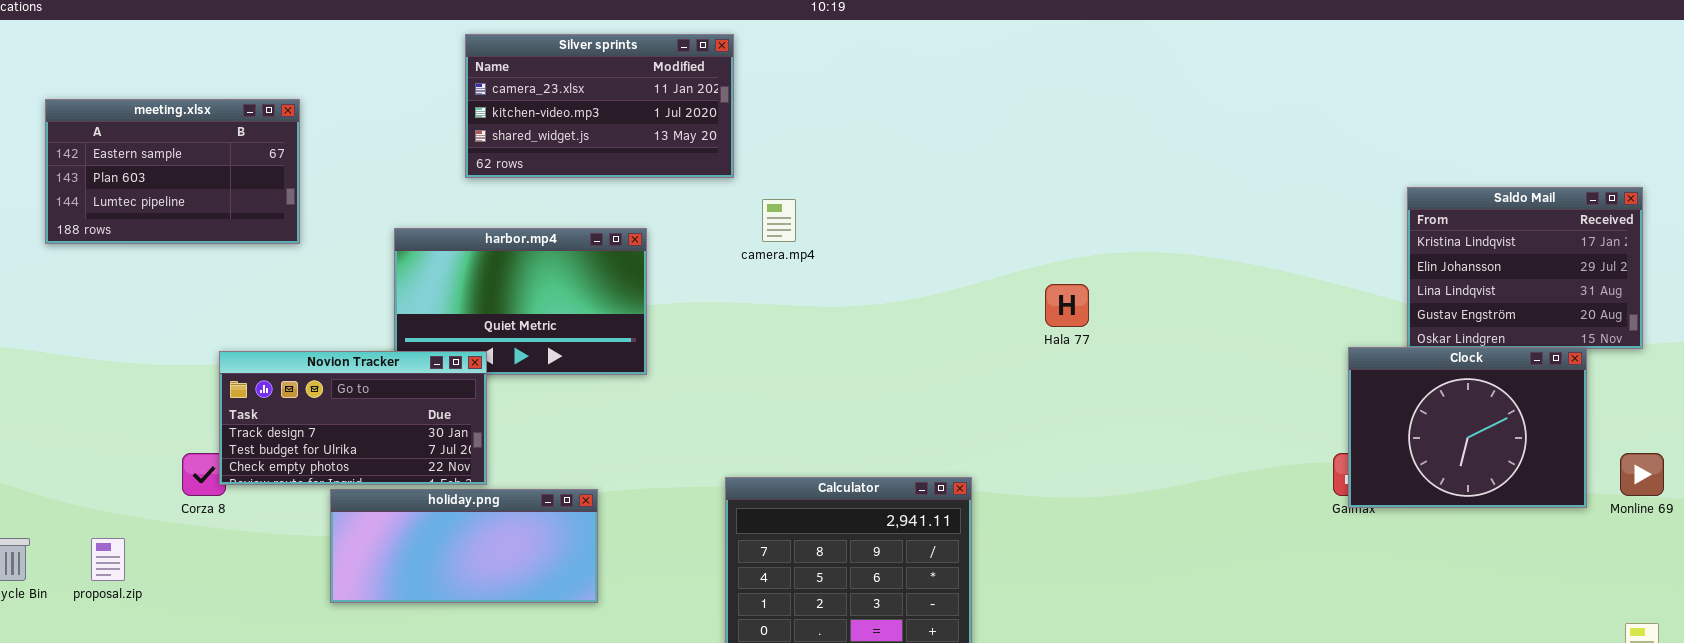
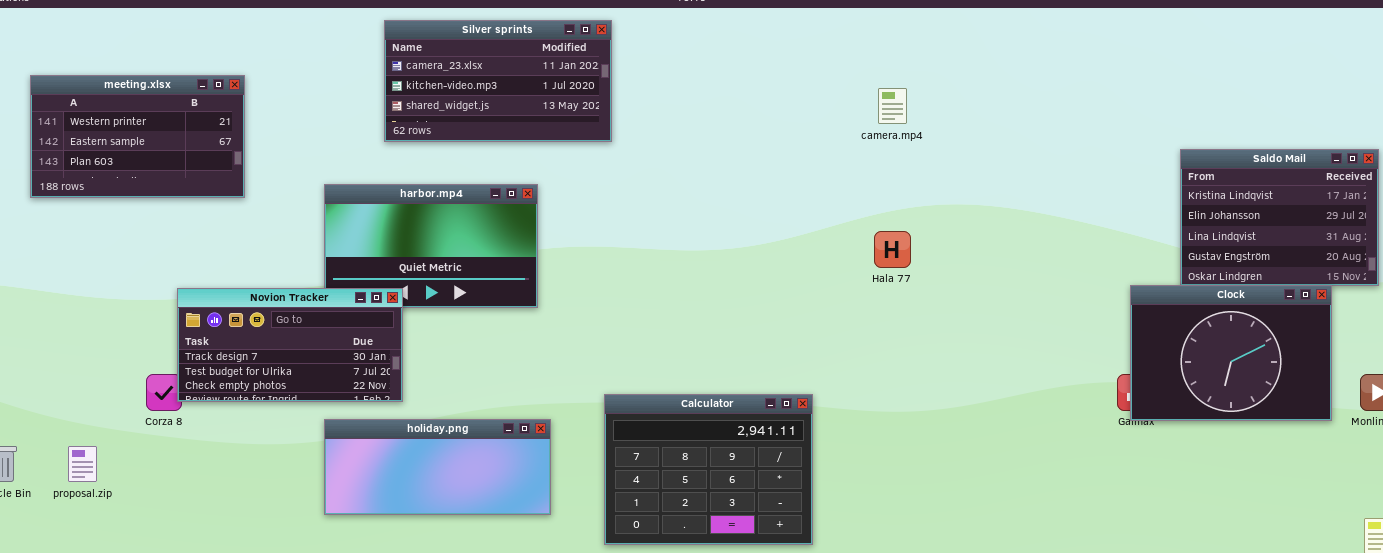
meeting.xlsx: [45,99,300,244] -> [30,75,245,198], scrolled up 1 row
camera.mp4: [762,199,796,242] -> [878,88,907,124], moved
holiday.png: [330,489,598,603] -> [324,419,551,515], moved

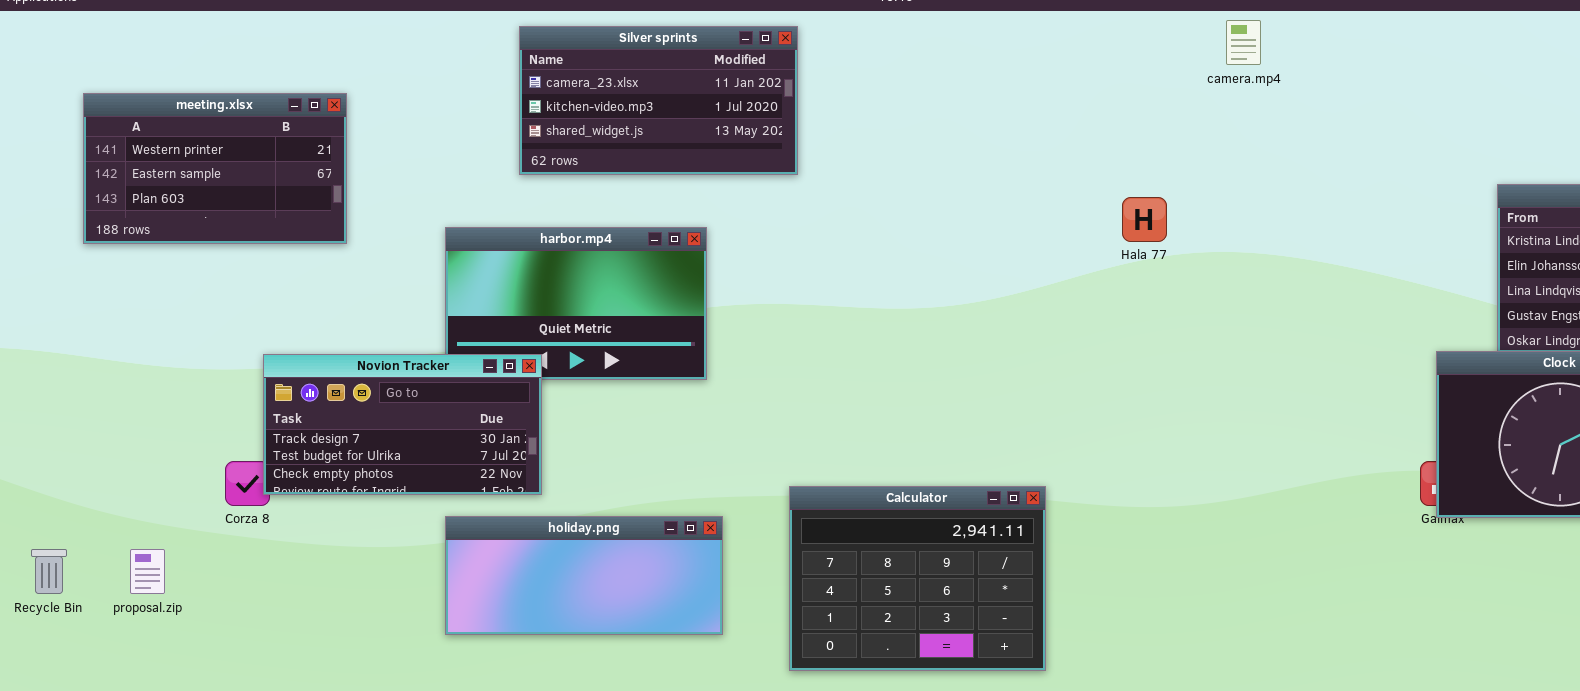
camera.mp4: [878,88,907,124] -> [1226,20,1261,65], moved
Hala 77: [874,231,911,268] -> [1122,197,1167,242], moved

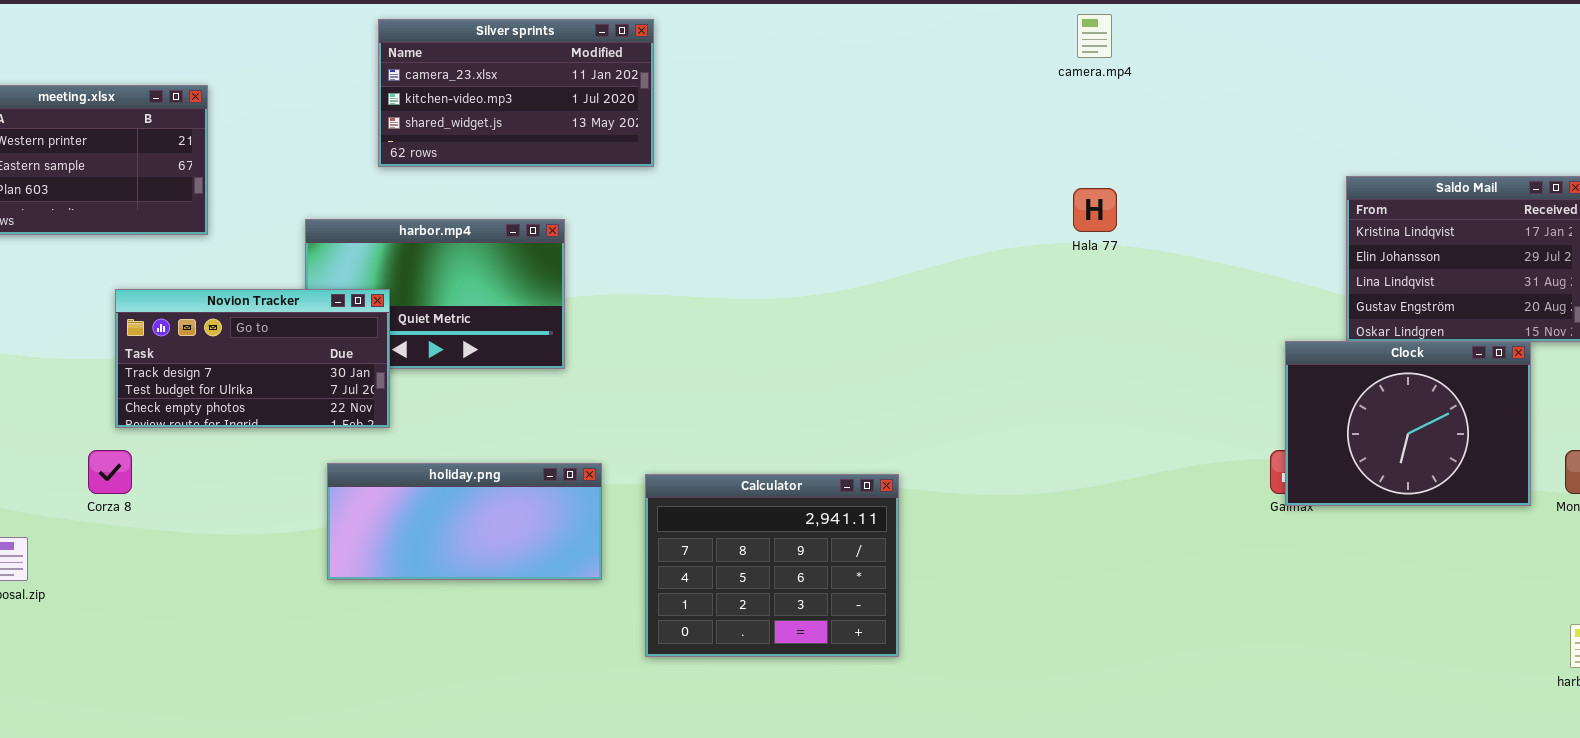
Hala 77: [1122,197,1167,242] -> [1073,188,1117,232], moved
Novion Tracker: [263,354,542,495] -> [115,289,390,428], moved
holiday.png: [445,516,723,635] -> [327,463,602,580], moved

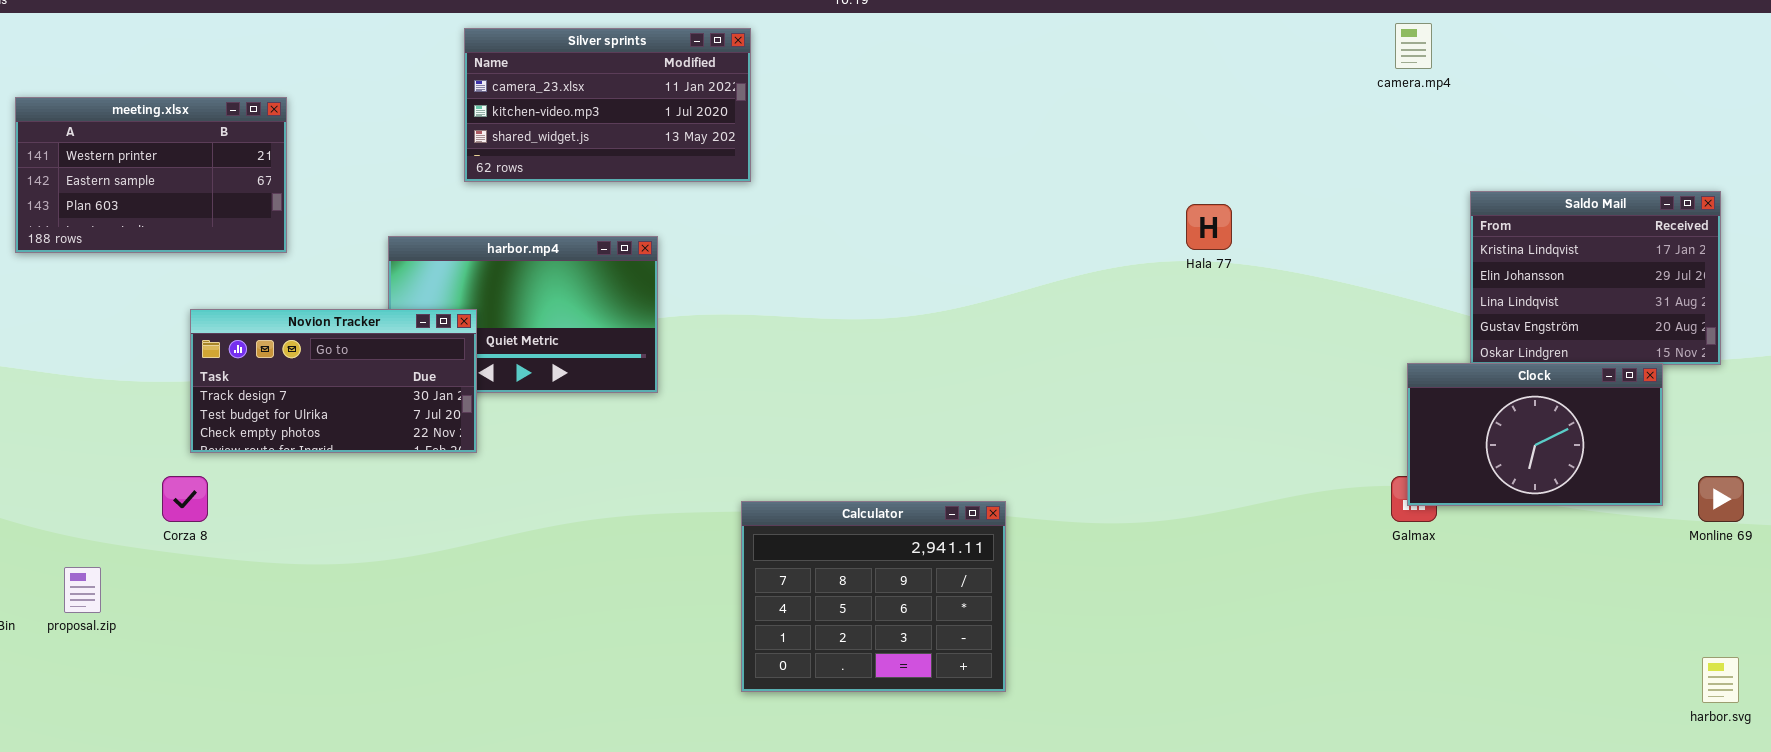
camera.mp4: [1077,14,1112,58] -> [1395,23,1432,69], moved
Clock: [1285,341,1531,506] -> [1407,363,1663,506], resized
holiday.png: [327,463,602,580] -> none, closed

